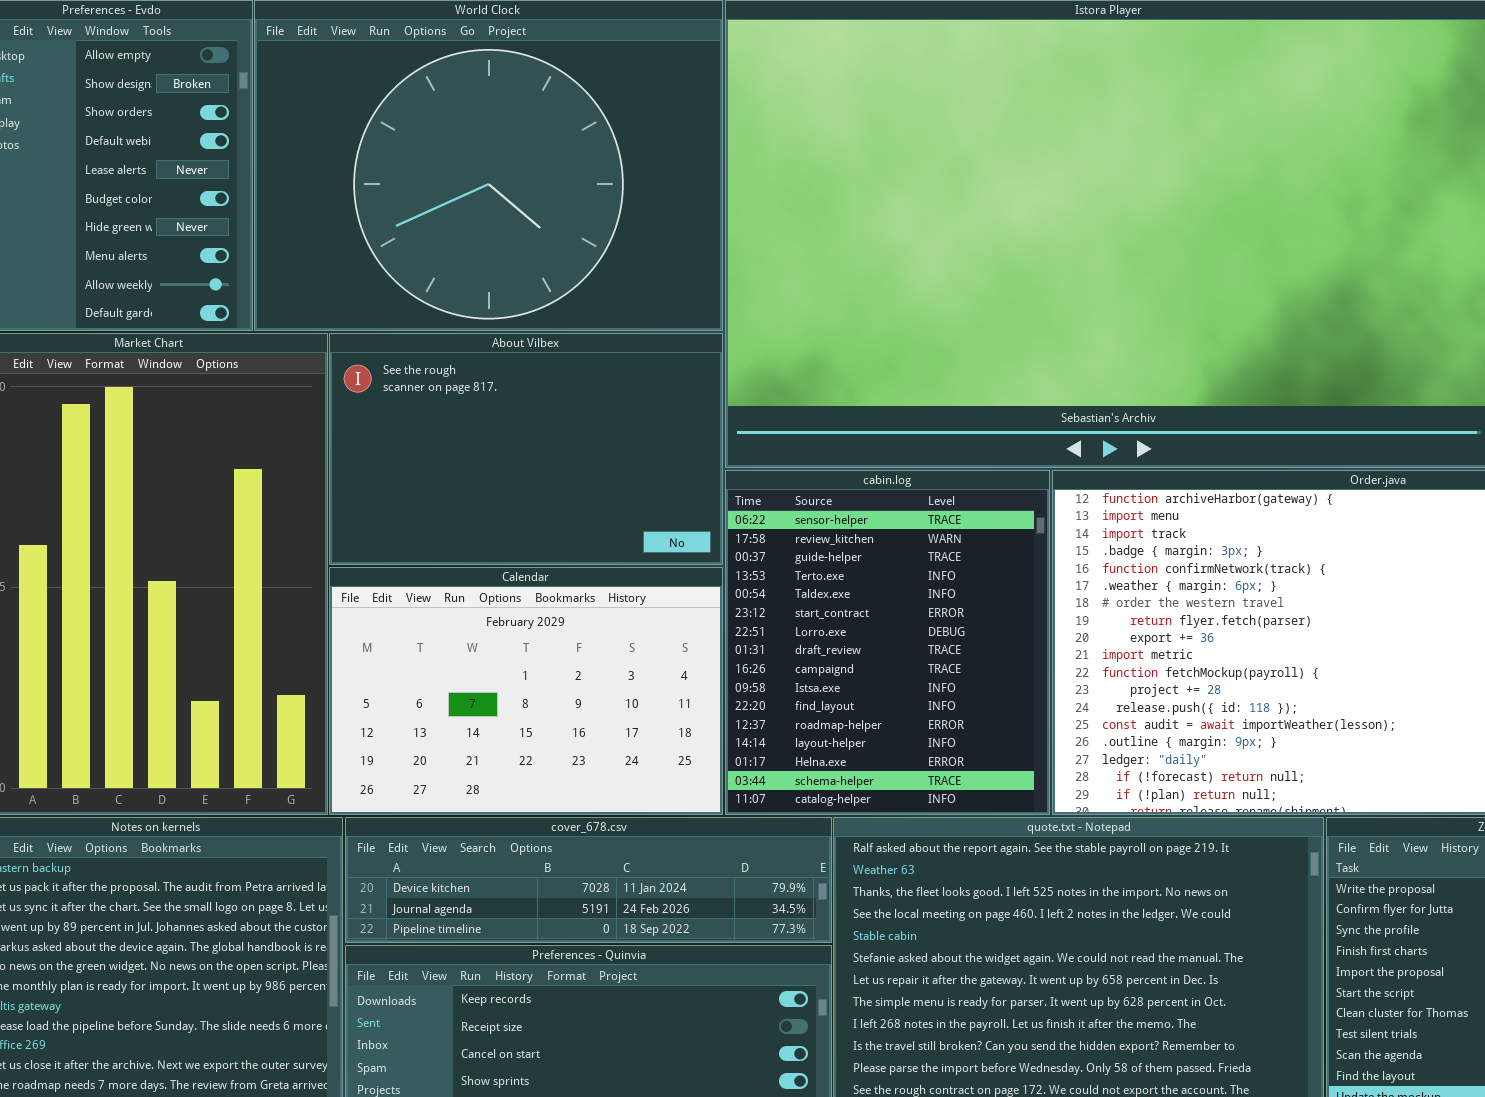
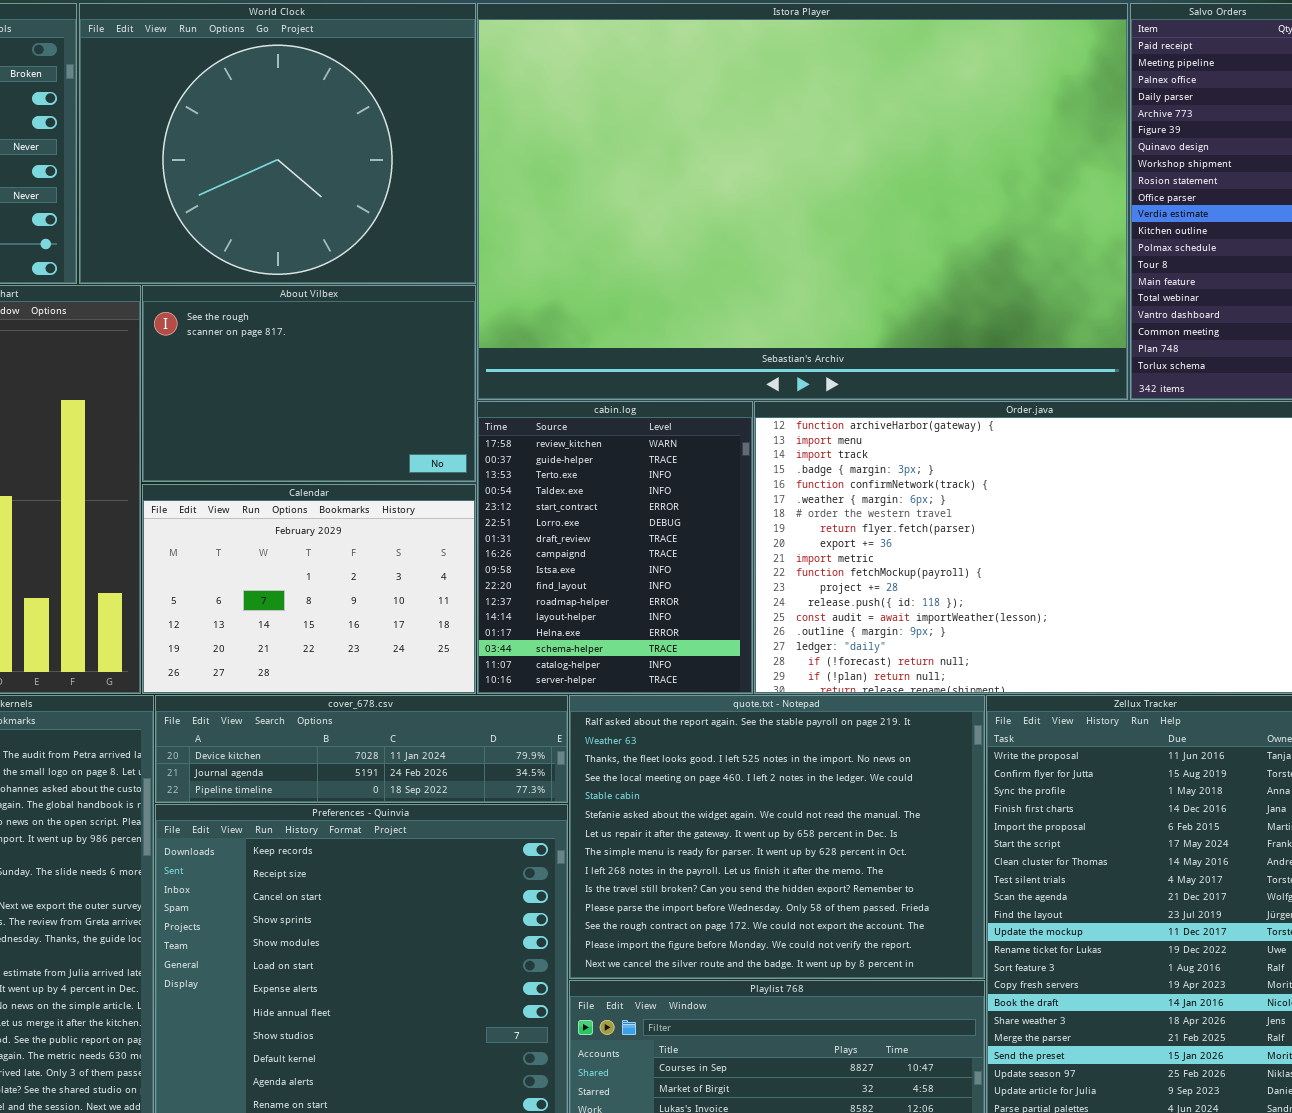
cabin.log: [725,470,1050,815] -> [477,401,753,694], scrolled down 1 row

